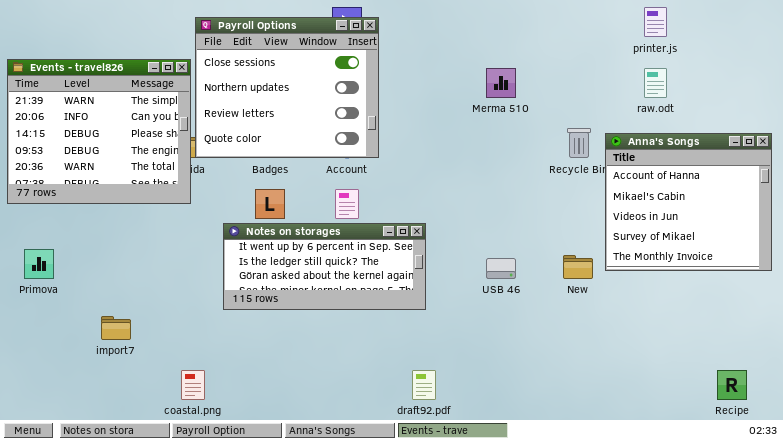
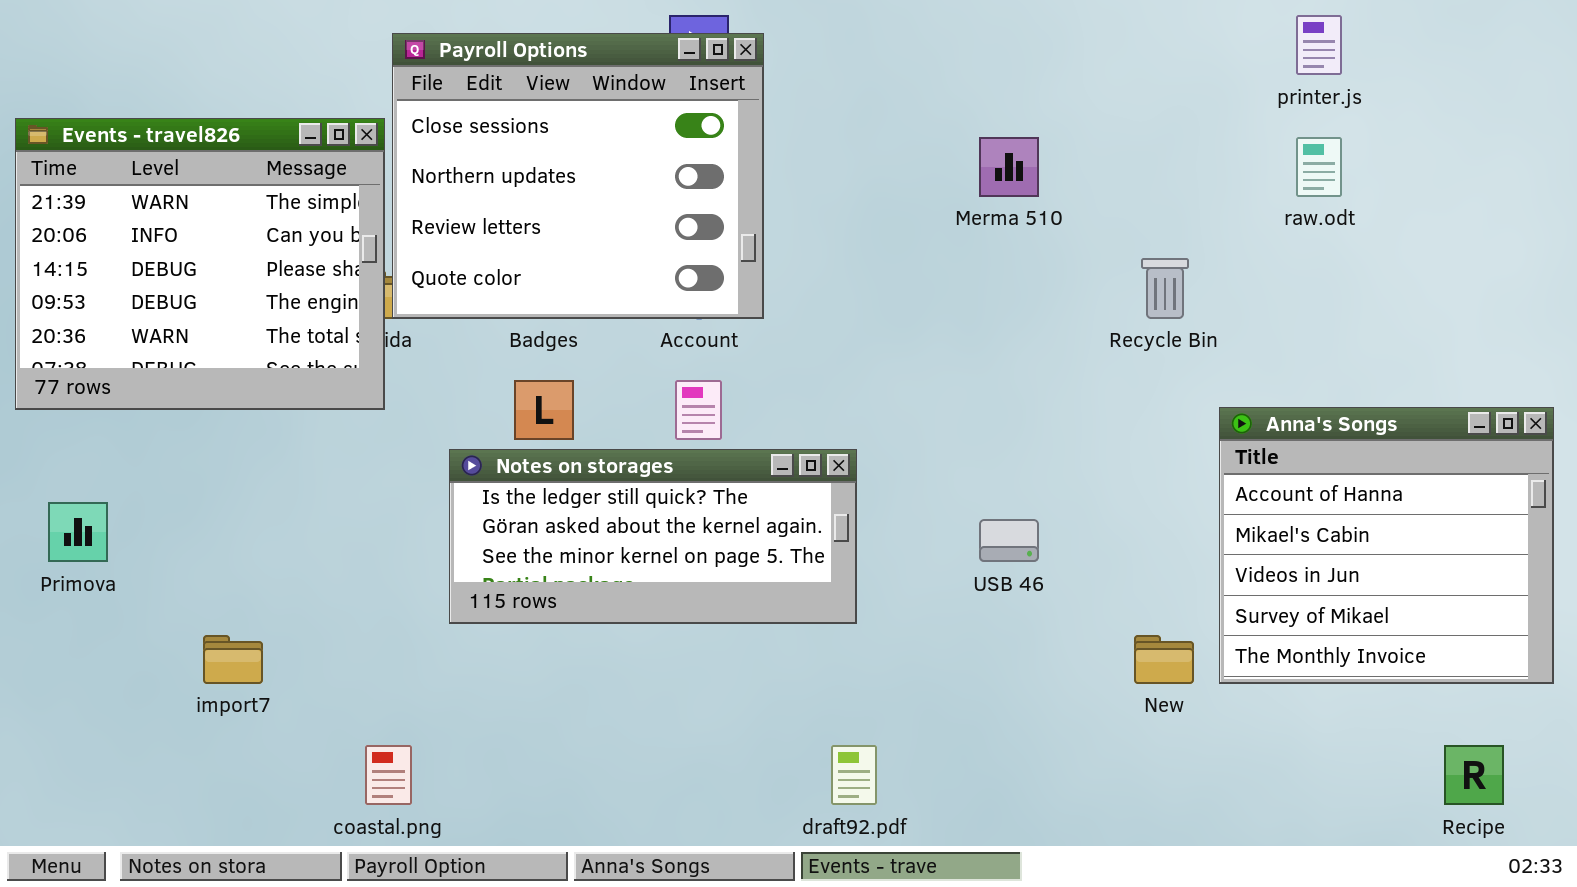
Anna's Songs: [605,133,772,271] -> [1219,407,1554,684], moved
Notes on storages: [223,223,426,310] -> [449,449,857,624], scrolled down 1 row
New: [563,255,593,279] -> [1134,635,1194,684], moved

